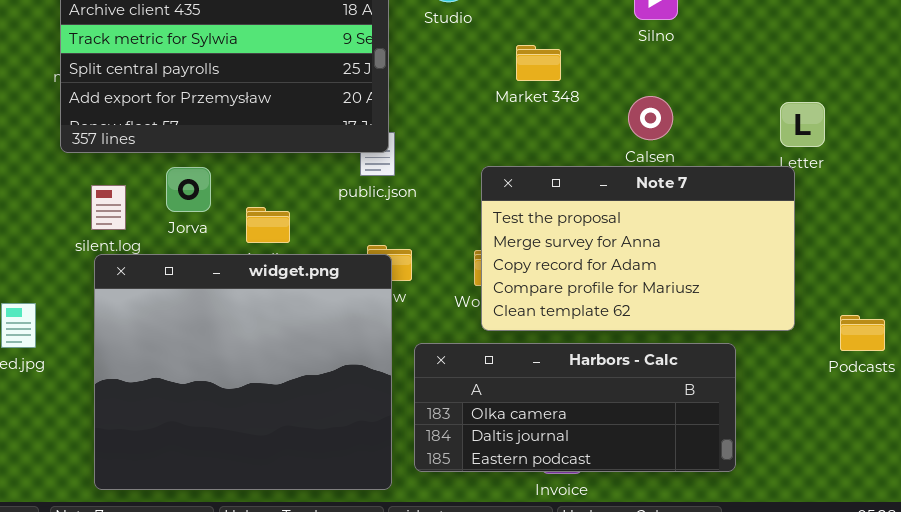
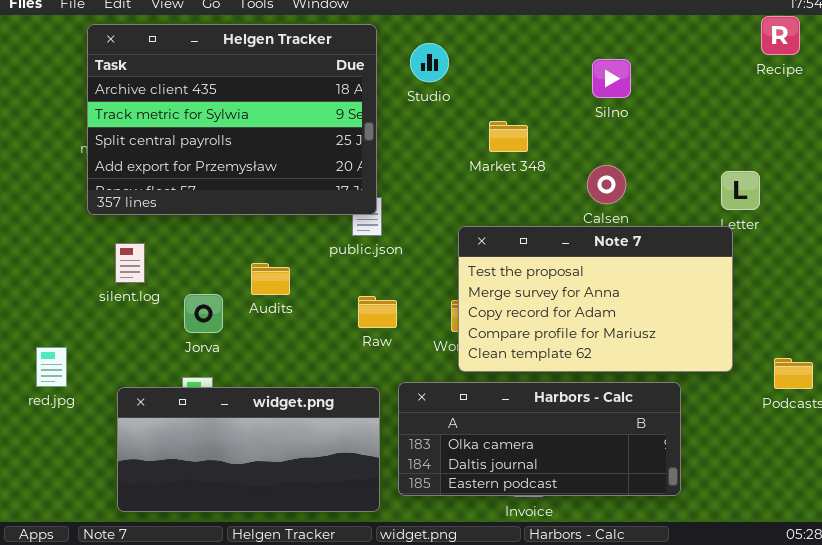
Jorva: [166,167,211,212] -> [184,294,223,333], moved
widget.png: [94,254,392,490] -> [117,387,380,512], resized

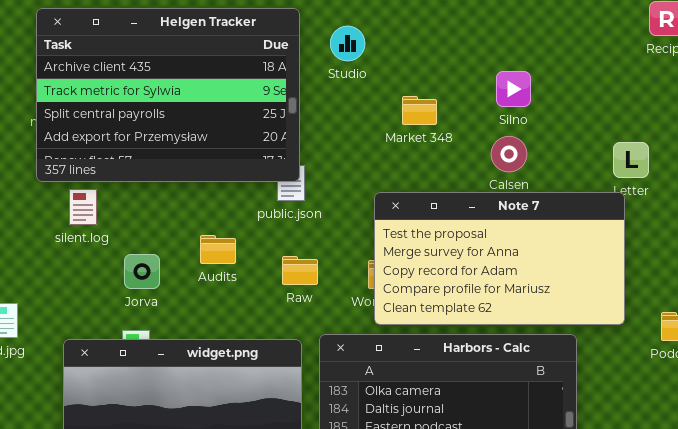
Silno: [592,59,631,98] -> [496,71,531,107], moved
silent.log: [115,243,145,283] -> [69,189,97,225], moved
Audits: [251,263,290,295] -> [200,235,236,264], moved

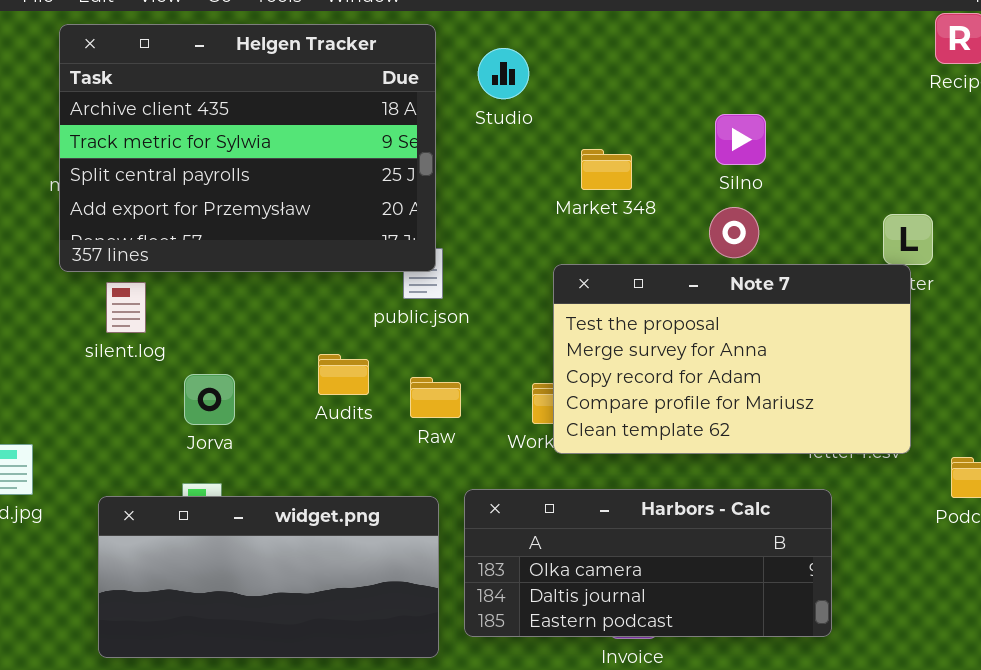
Note 7: [374,192,625,325] -> [553,264,911,454], moved
Audits: [200,235,236,264] -> [318,354,369,395], moved

